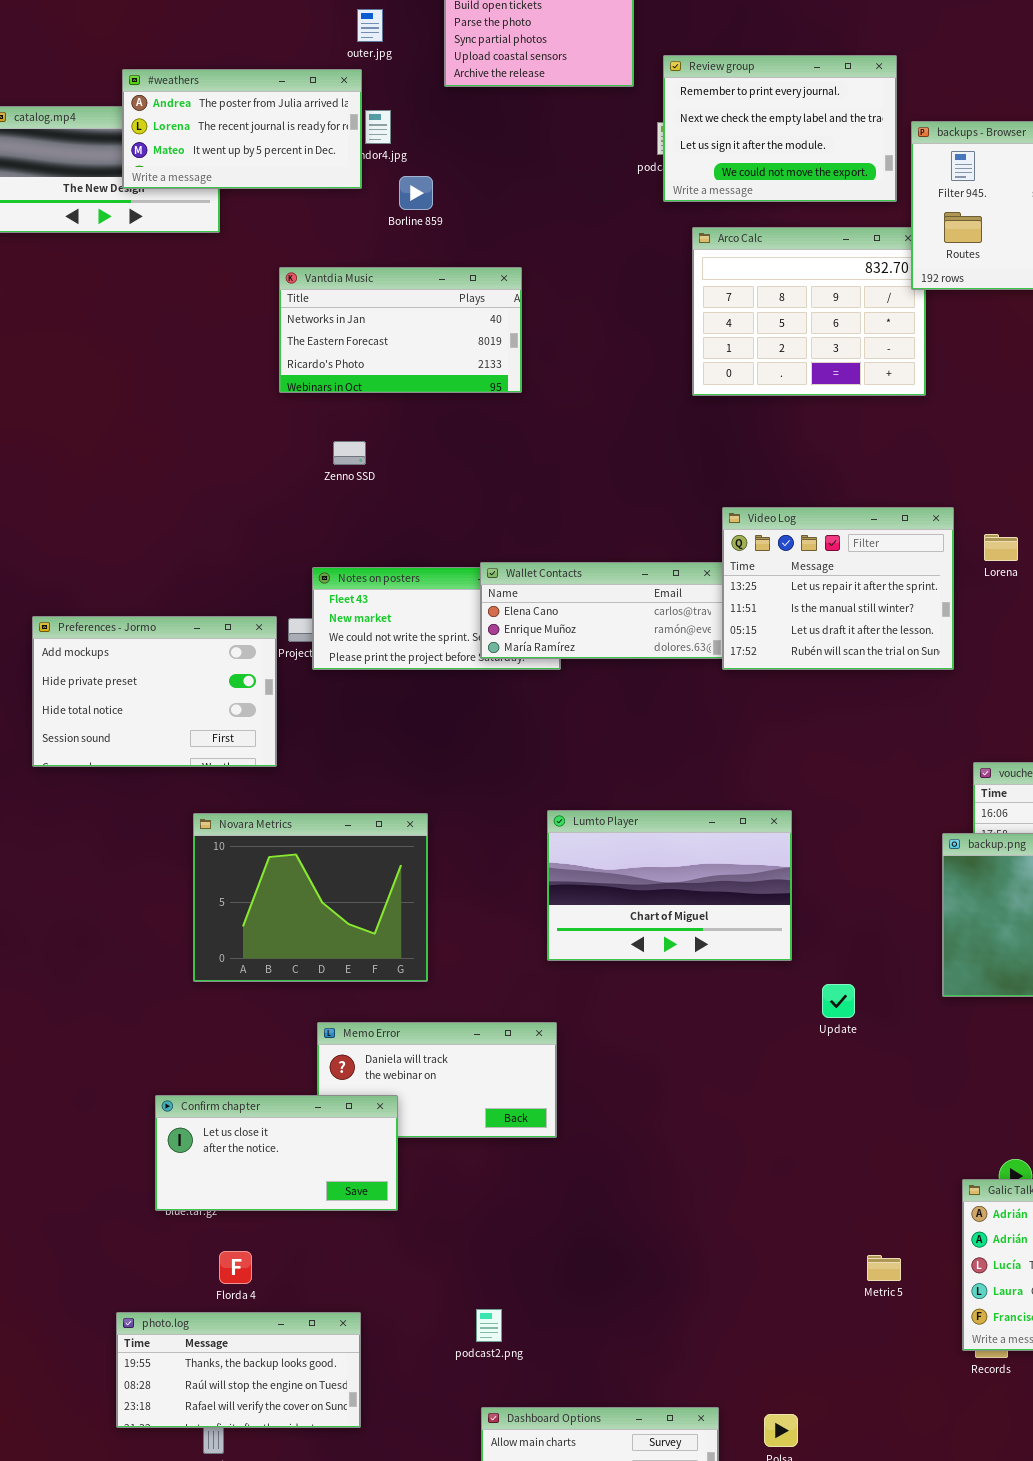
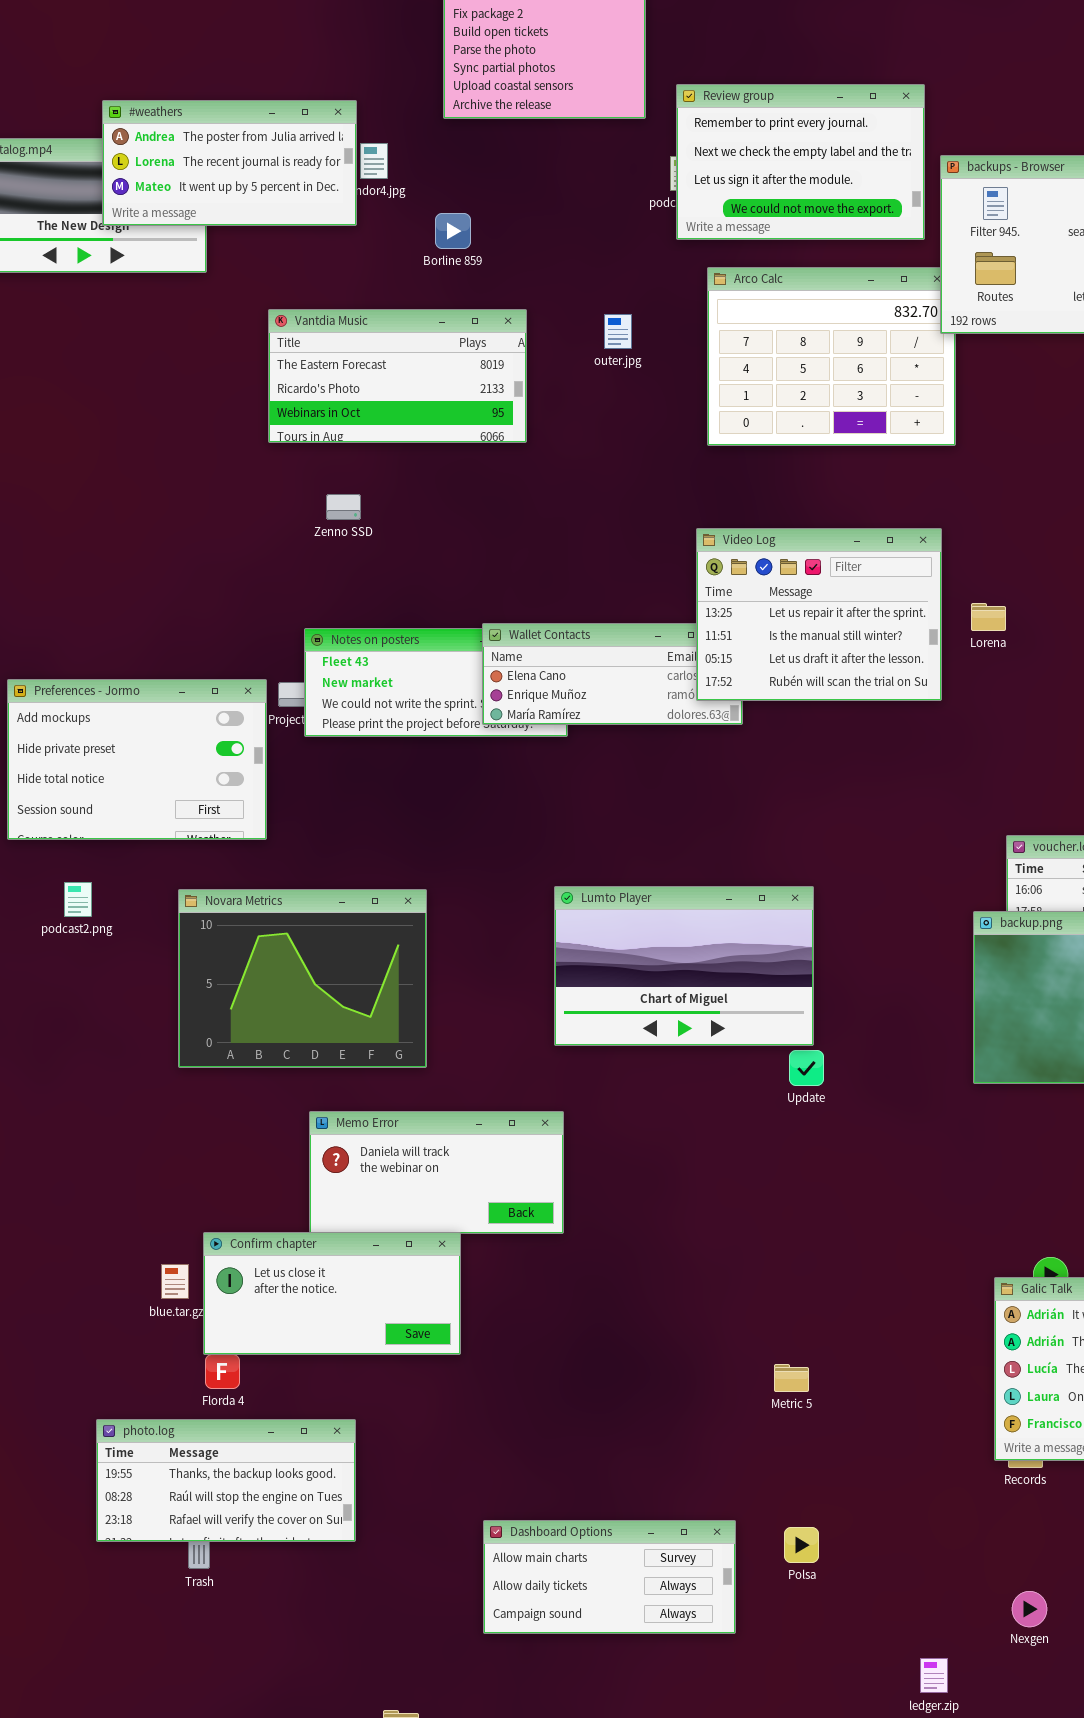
outer.jpg: [357,9,383,42] -> [604,314,632,349], moved
Borline 859: [399,176,433,210] -> [435,213,471,249], moved
Vantdia Music: [279,267,522,393] -> [268,309,527,443], scrolled down 1 row
Video Log: [722,507,954,670] -> [696,528,942,701], moved
Lorena: [984,534,1018,561] -> [971,603,1006,631], moved
Update: [822,984,855,1018] -> [789,1050,824,1086], moved
Confirm chapter: [155,1095,398,1211] -> [203,1232,461,1355], moved
Metric 5: [867,1255,901,1281] -> [774,1364,809,1392], moved
podcast2.png: [476,1309,502,1342] -> [64,882,92,917], moved

